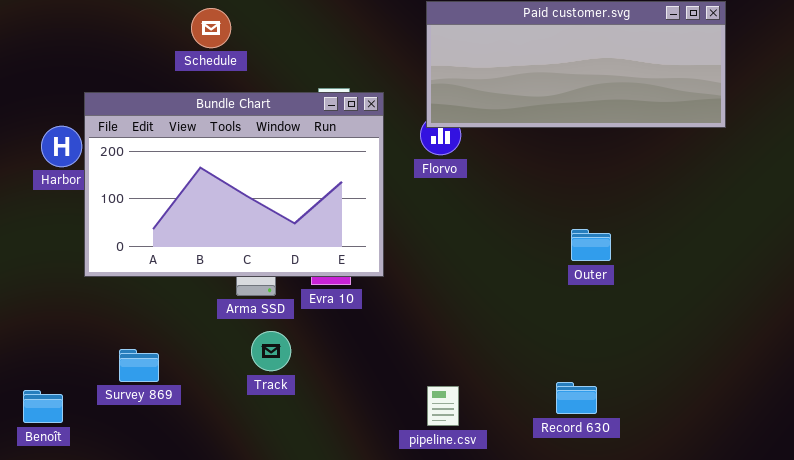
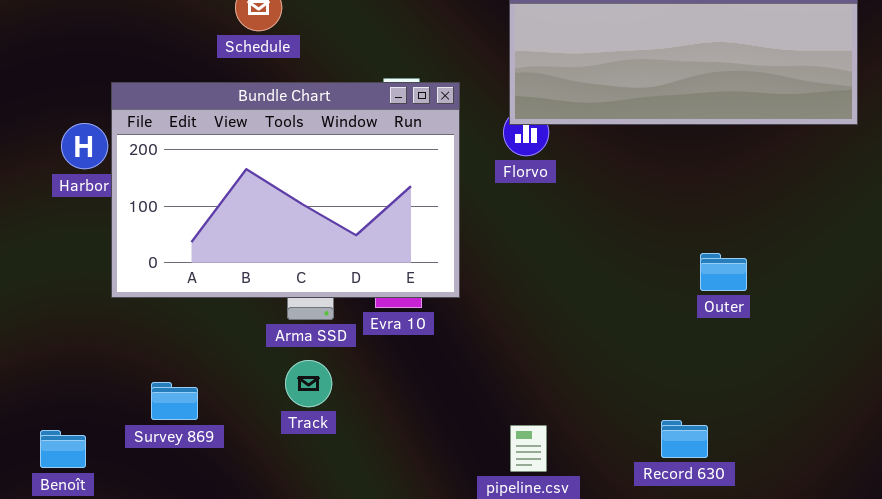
Outer: [571,229,611,261] -> [700,253,747,291], moved
Track: [251,331,291,371] -> [285,360,332,407], moved

